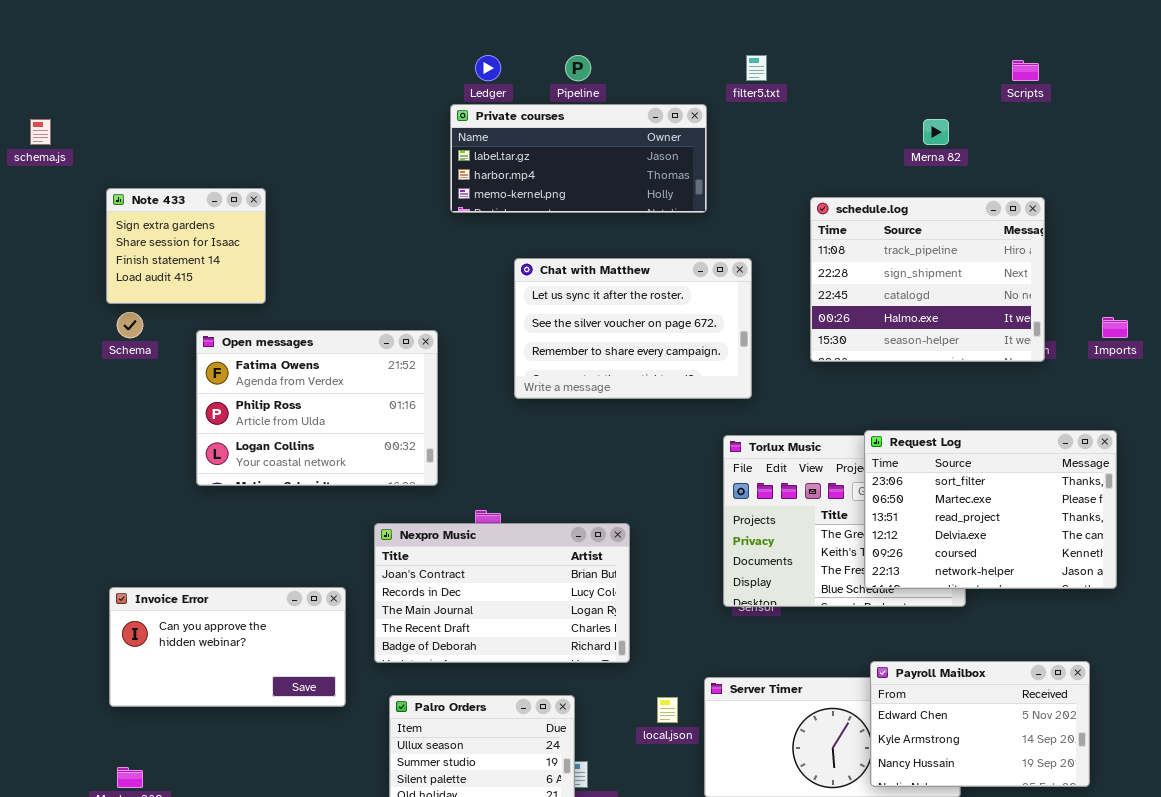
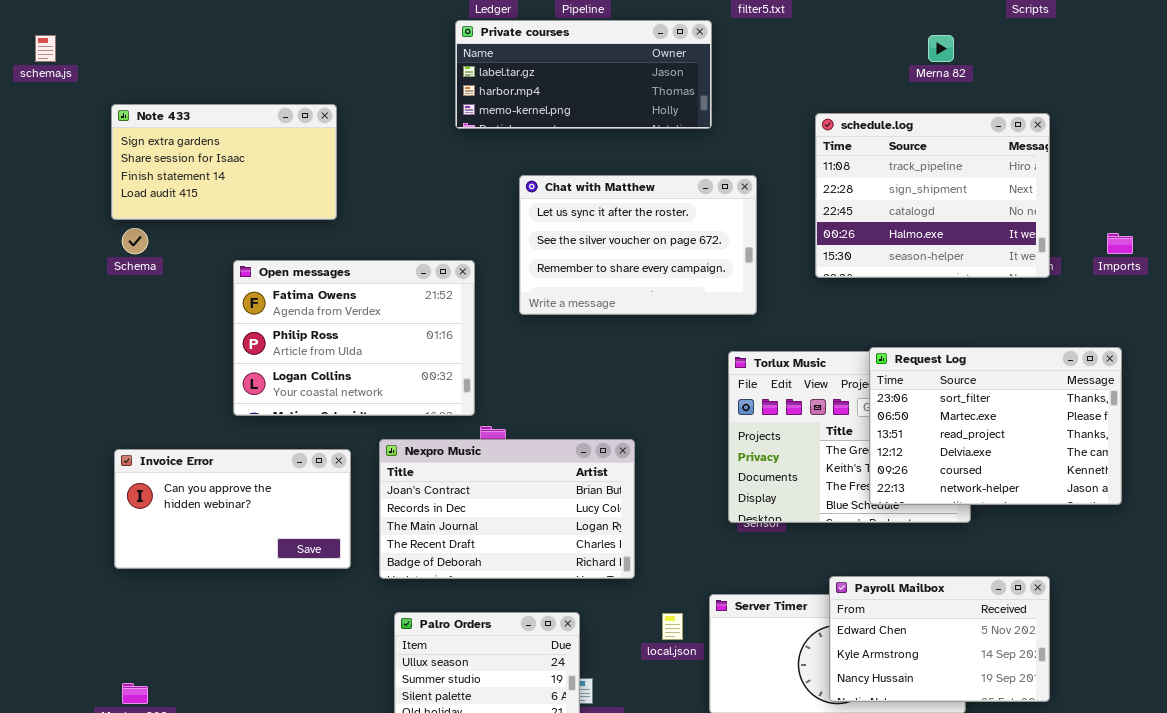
Note 433: [106,188,266,304] -> [111,104,337,220], resized
Open messages: [196,330,438,486] -> [233,260,475,416], moved
Invoice Error: [109,587,346,707] -> [114,449,351,569], moved
Payroll Mailbox: [870,661,1090,787] -> [829,576,1050,702], moved

